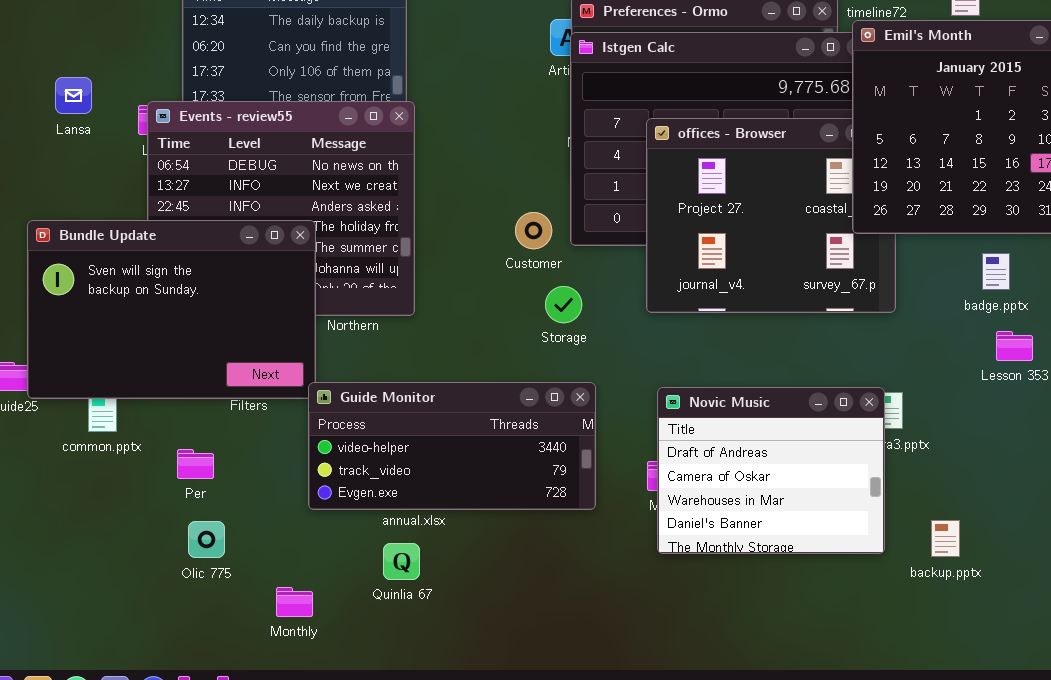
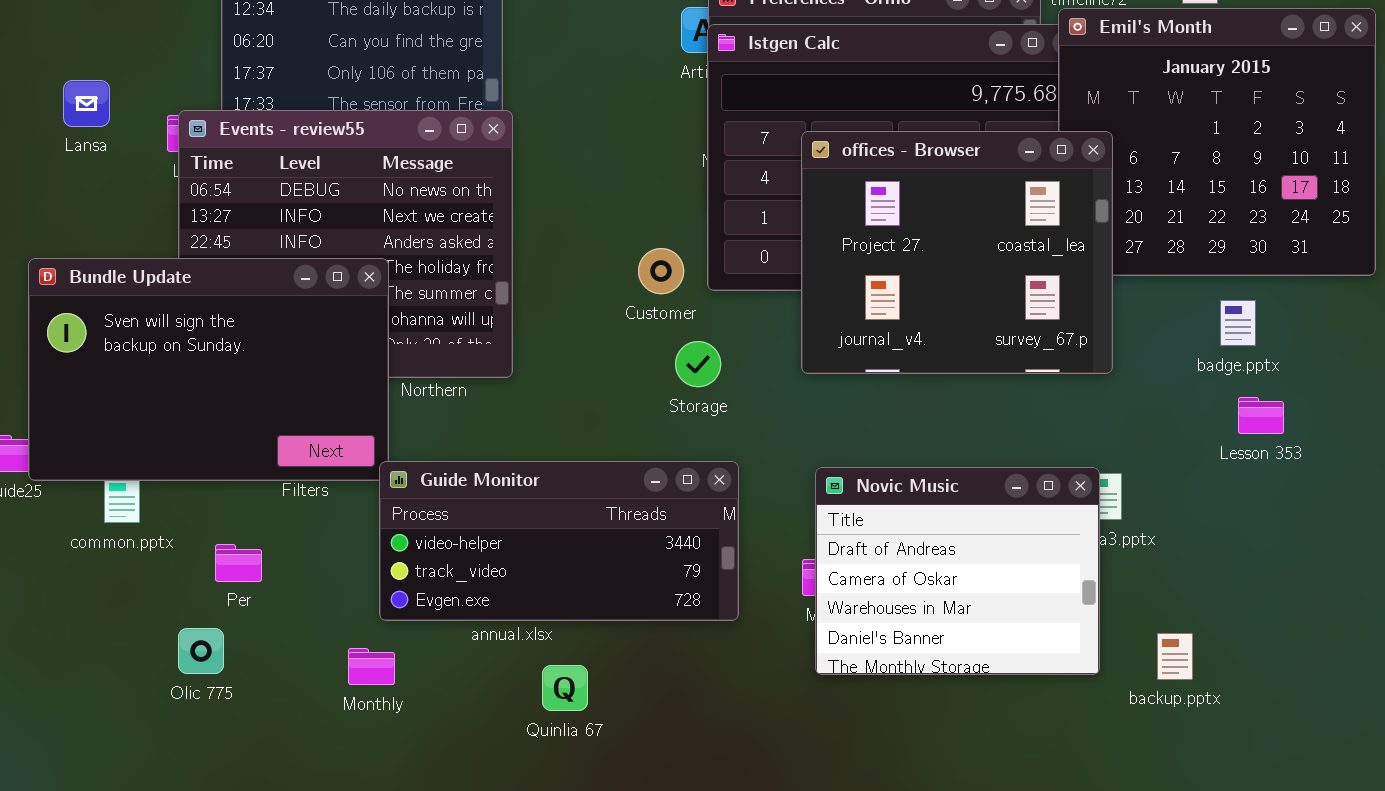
offices - Browser: [646,118,896,313] -> [801,131,1113,374], raised
Olic 775: [188,521,225,558] -> [178,628,224,674], moved
Quinlia 67: [383,543,420,580] -> [542,665,588,711], moved
Monthly: [276,587,313,617] -> [348,648,395,685], moved

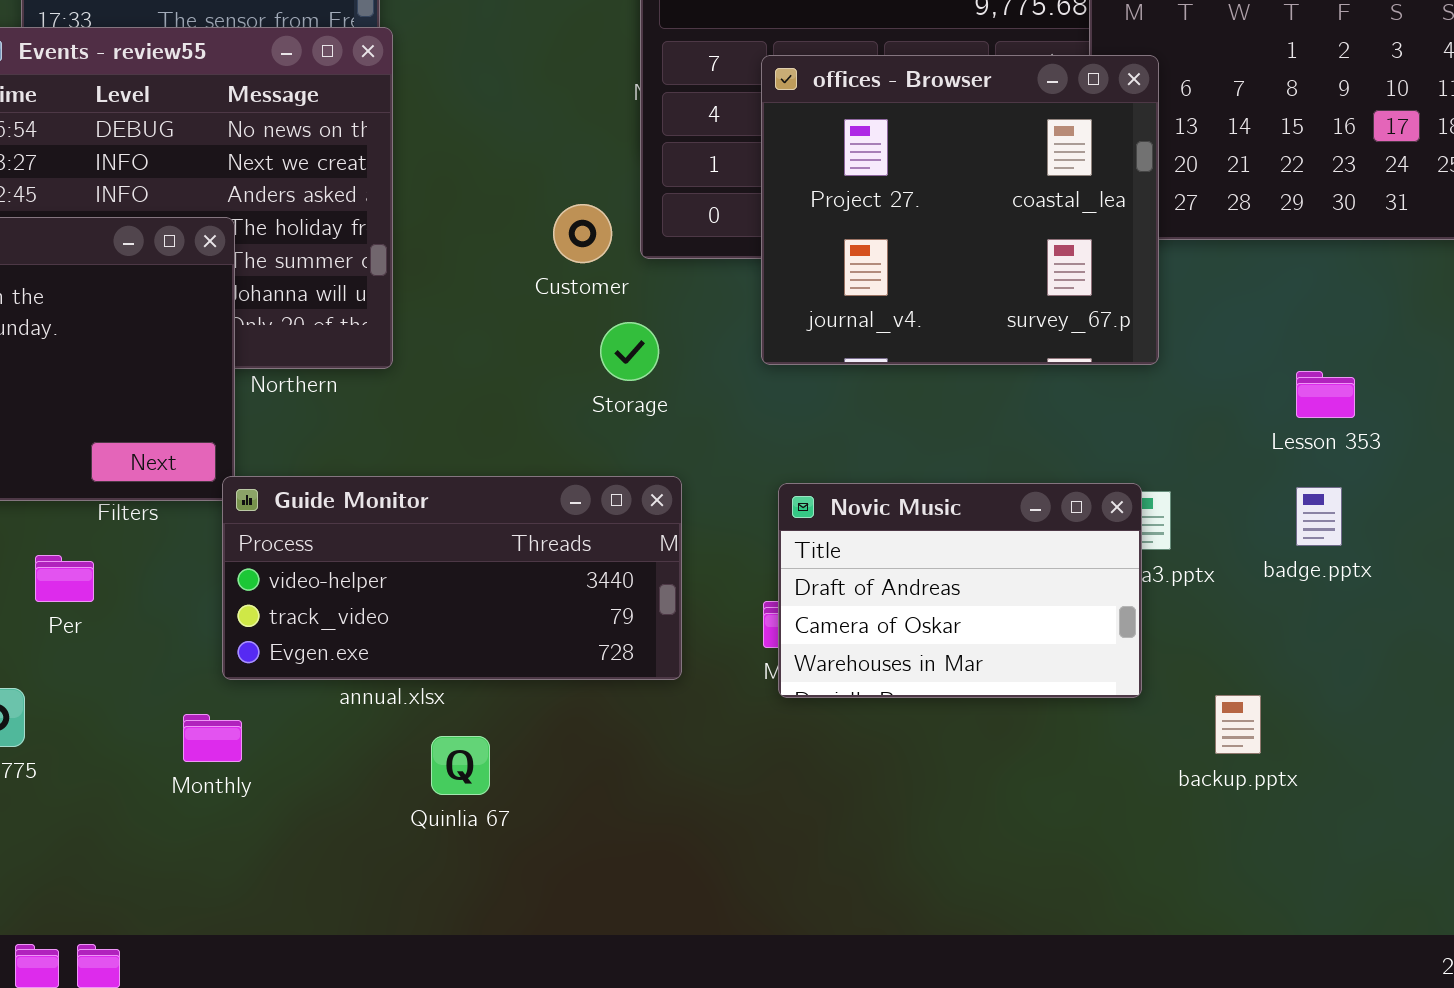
badge.pptx: [1220,300,1256,346] -> [1296,487,1342,546], moved
Lesson 353: [1238,397,1284,434] -> [1296,371,1355,418], moved
Novic Music: [815,467,1100,675] -> [778,483,1142,698], resized
Per: [215,544,262,582] -> [35,555,94,602], moved

